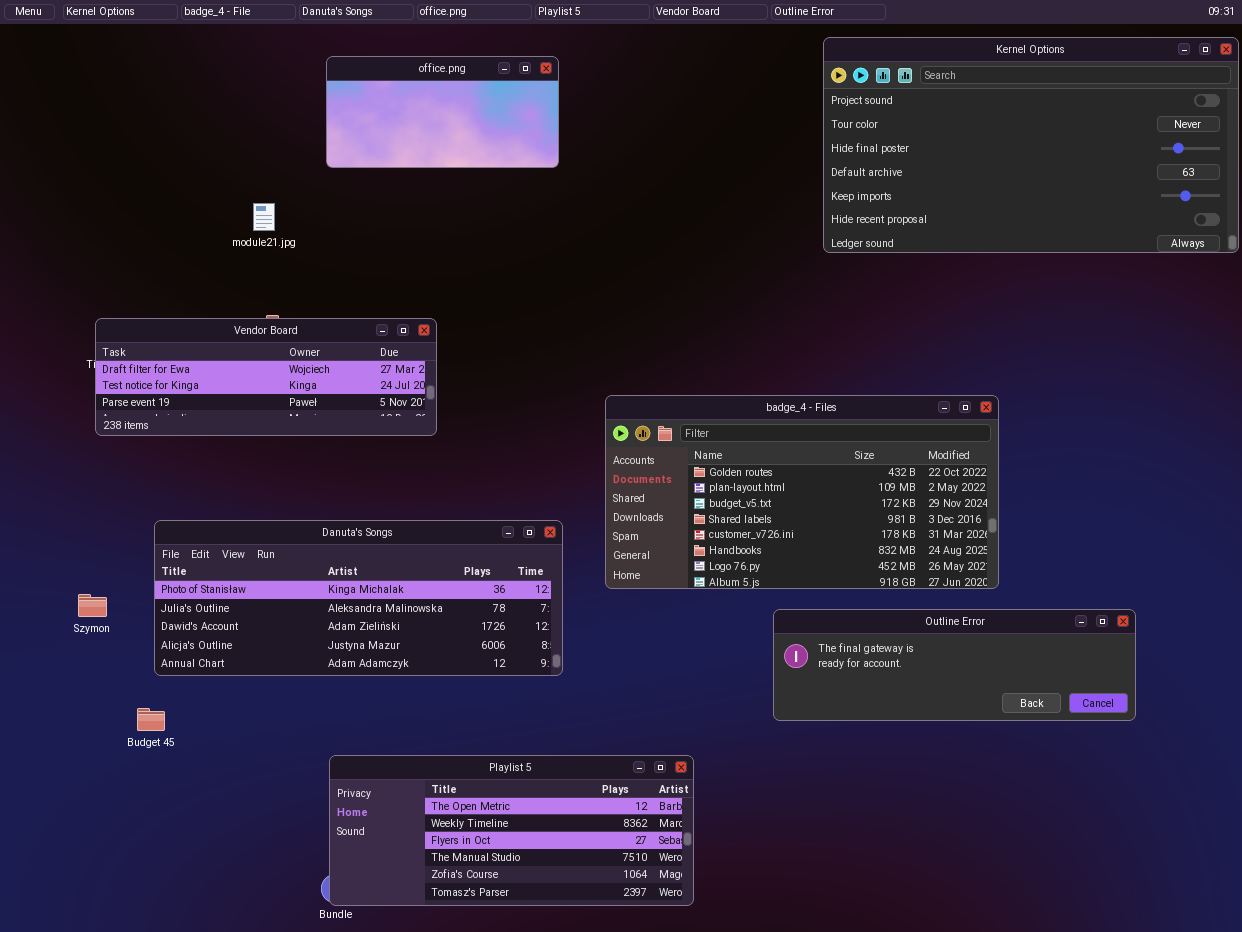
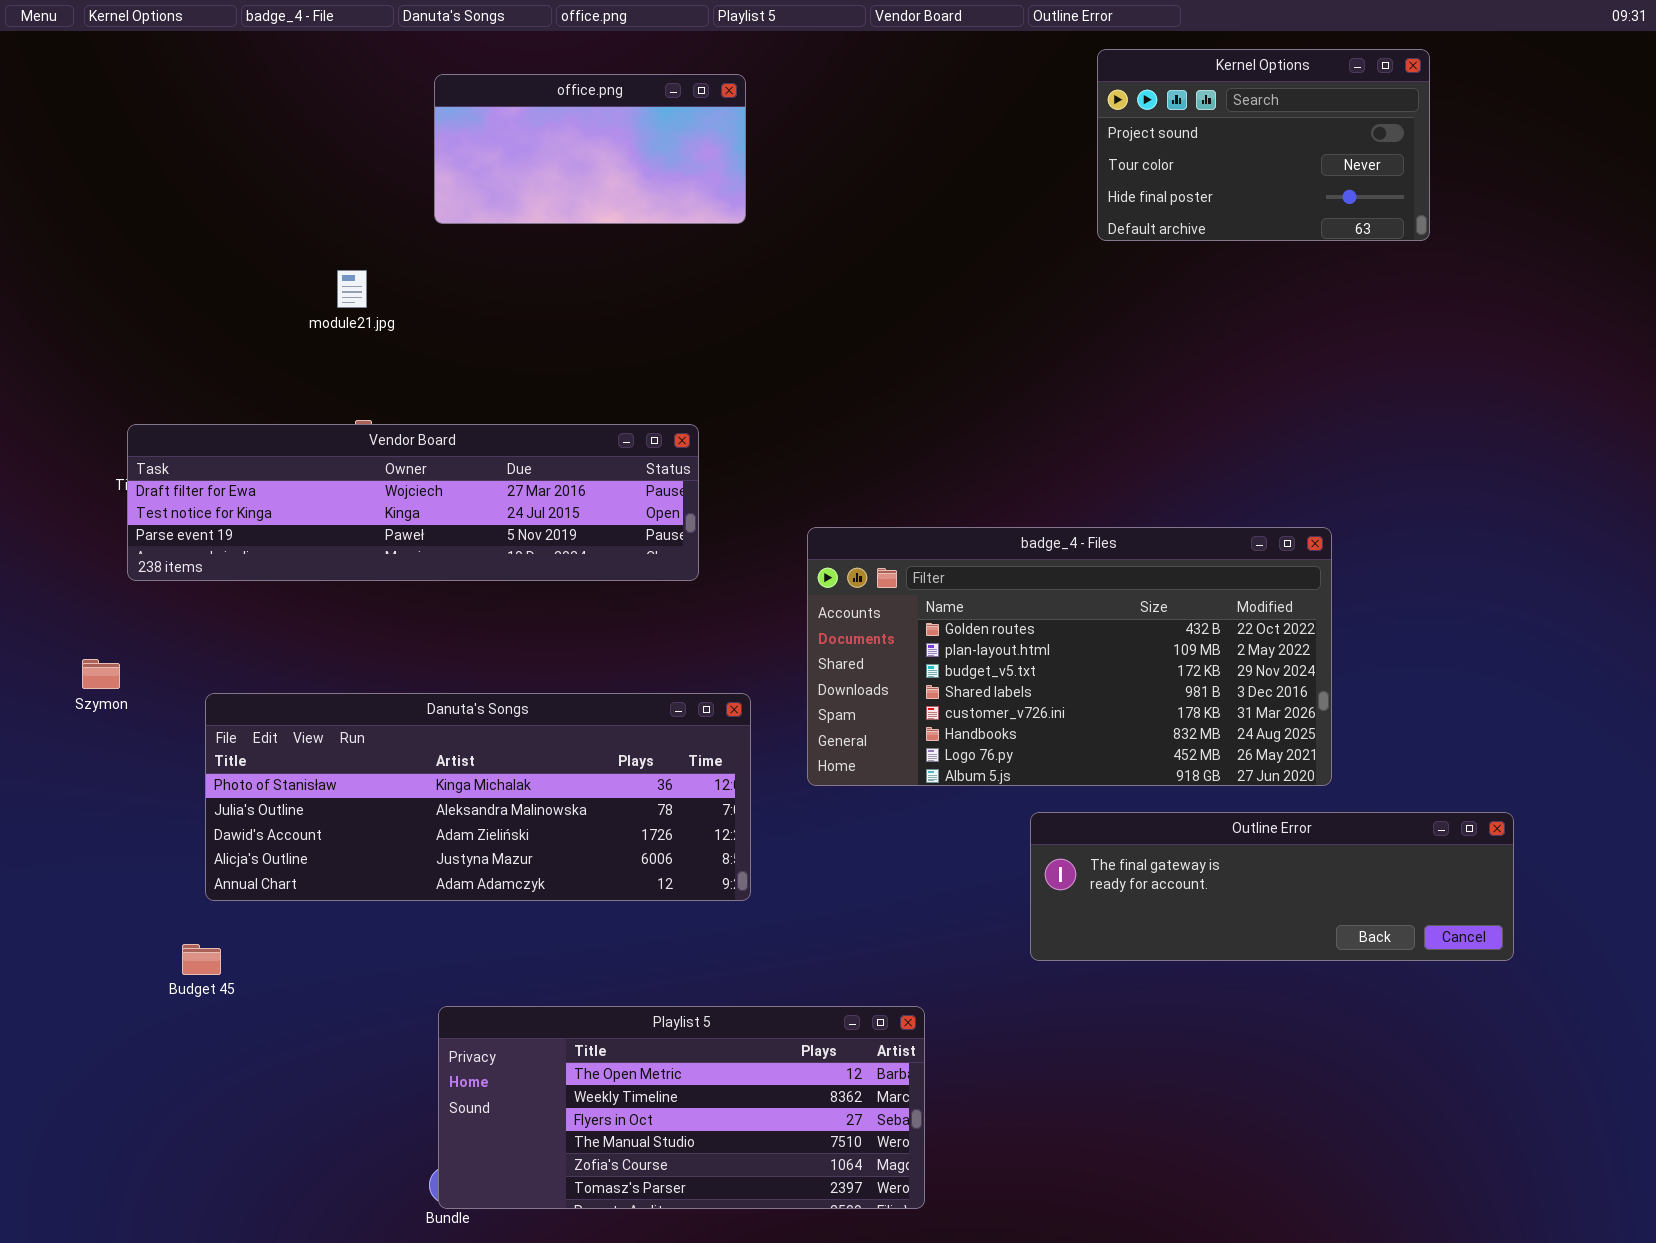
Kernel Options: [823,37,1239,253] -> [1097,49,1430,241], resized
Vendor Board: [95,318,437,436] -> [127,424,699,581], resized
Szymon: [78,594,107,617] -> [82,659,120,689], moved

